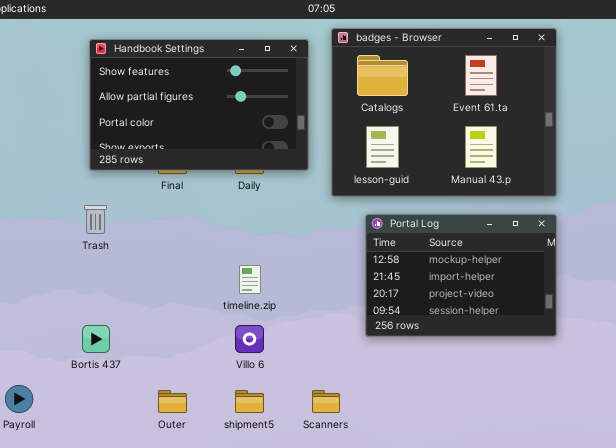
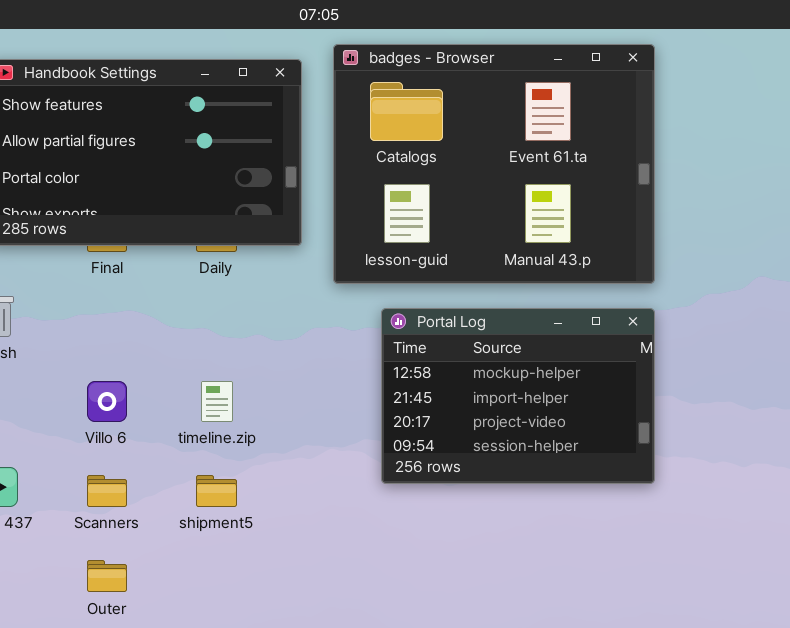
Villo 6: [235,325,264,353] -> [87,381,127,422], moved
shipment5: [235,390,264,413] -> [196,475,237,507], moved
Scanners: [312,390,340,413] -> [87,475,127,507], moved

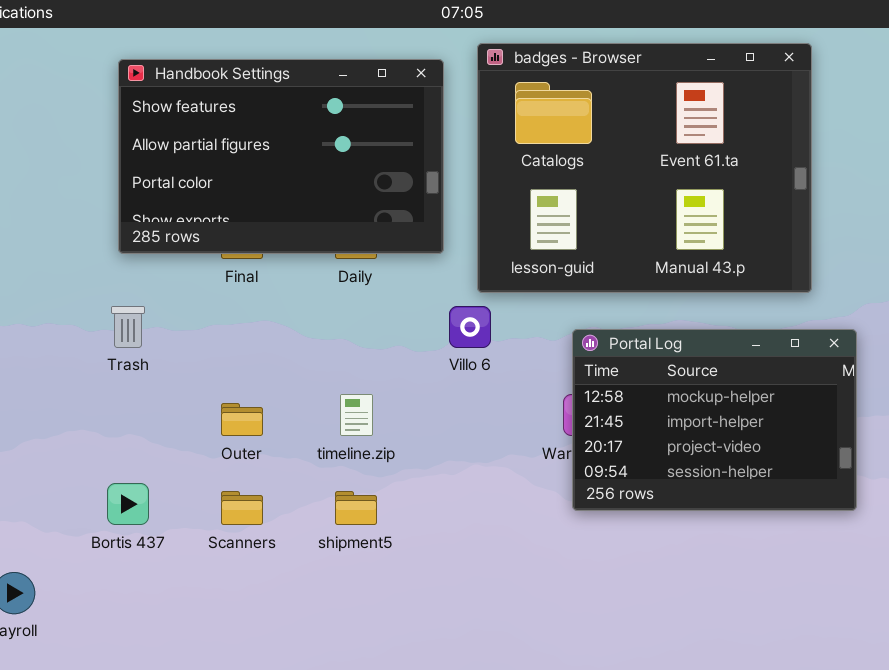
Portal Log: [381,308,655,484] -> [572,329,857,511], moved
Villo 6: [87,381,127,422] -> [449,306,491,348], moved
Outer: [87,560,127,592] -> [221,403,263,436], moved

